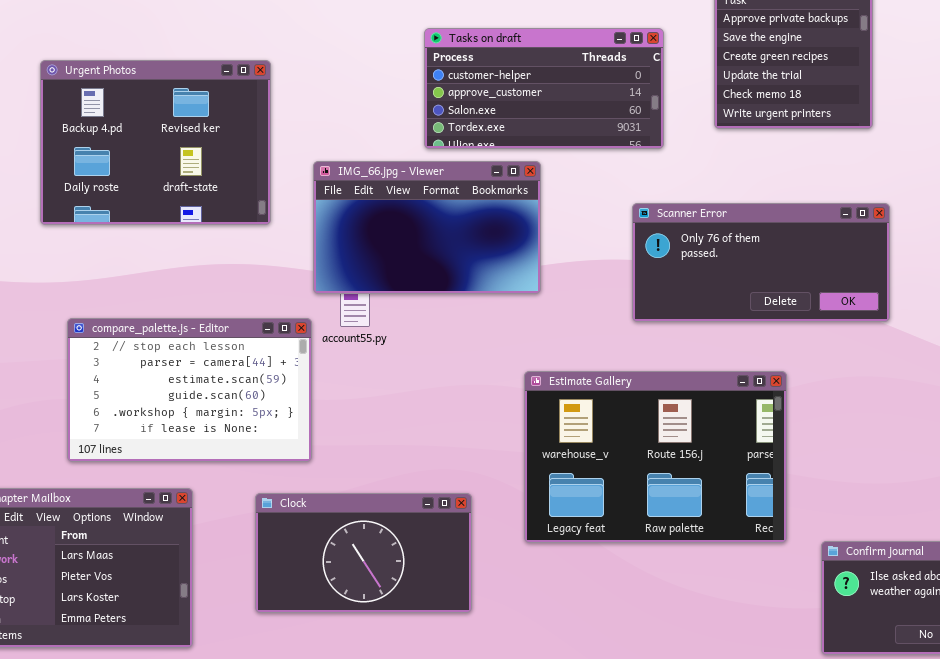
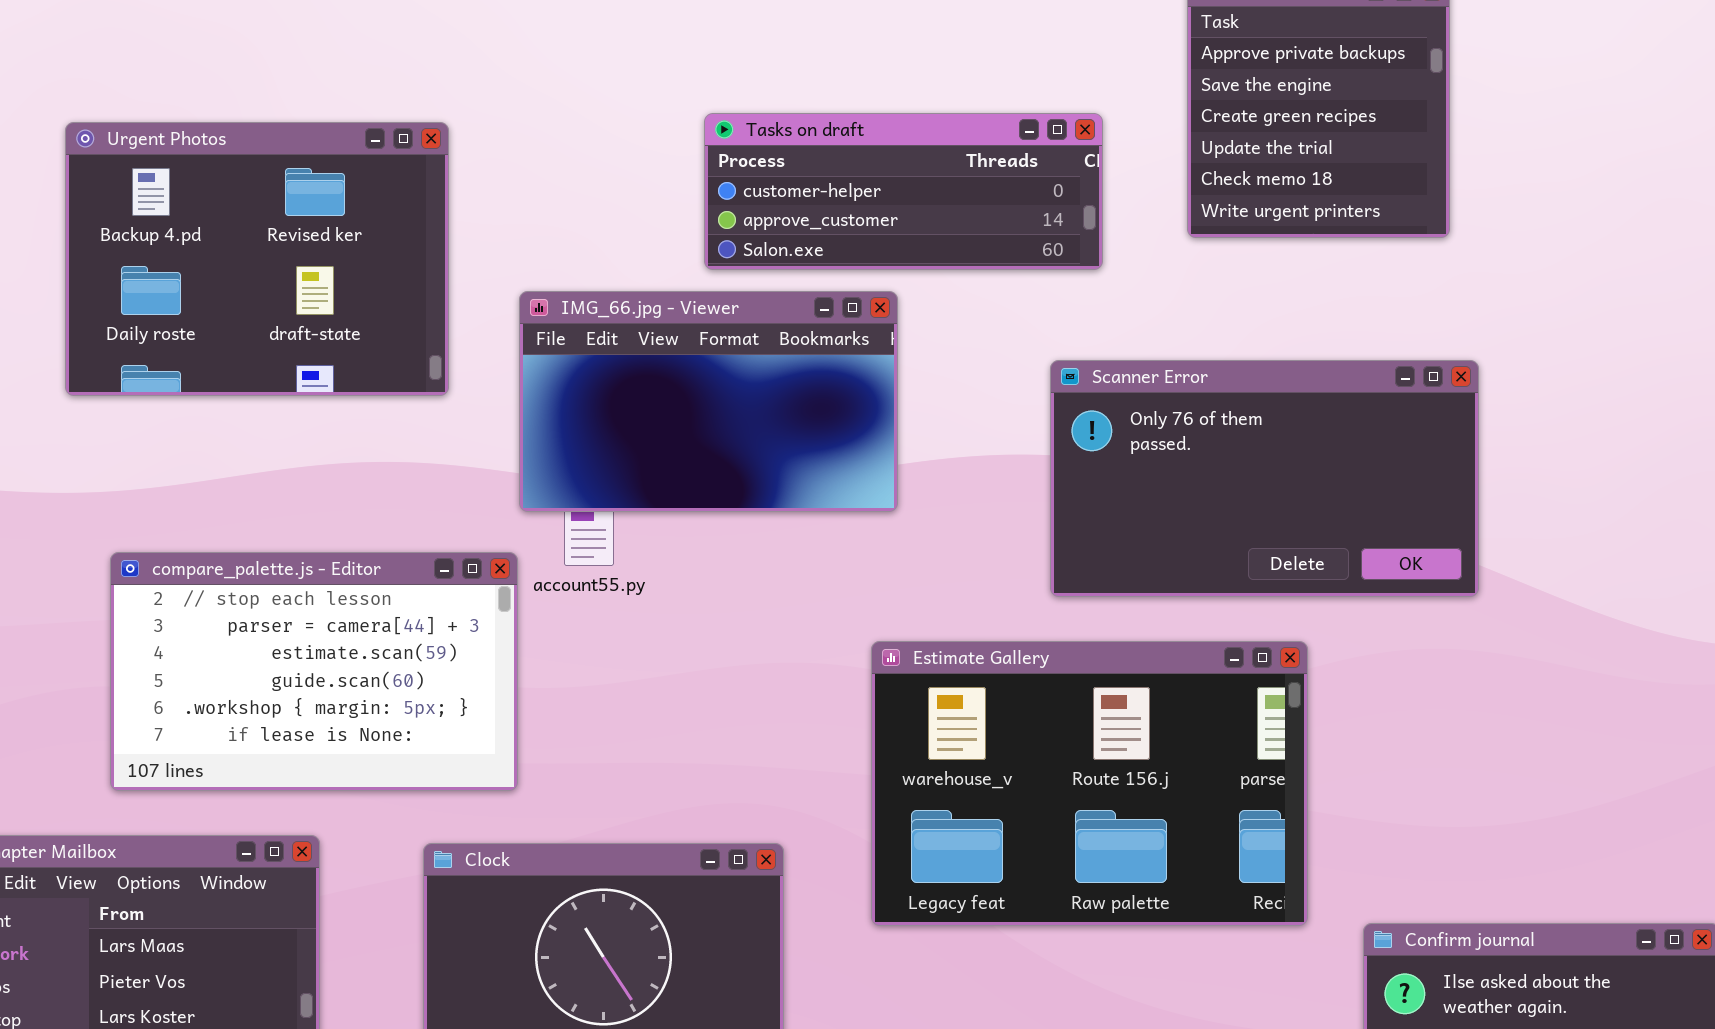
Tasks on draft: [424,28,664,149] -> [704,113,1103,270], resized
Scanner Error: [632,203,890,322] -> [1050,360,1479,597], resized

